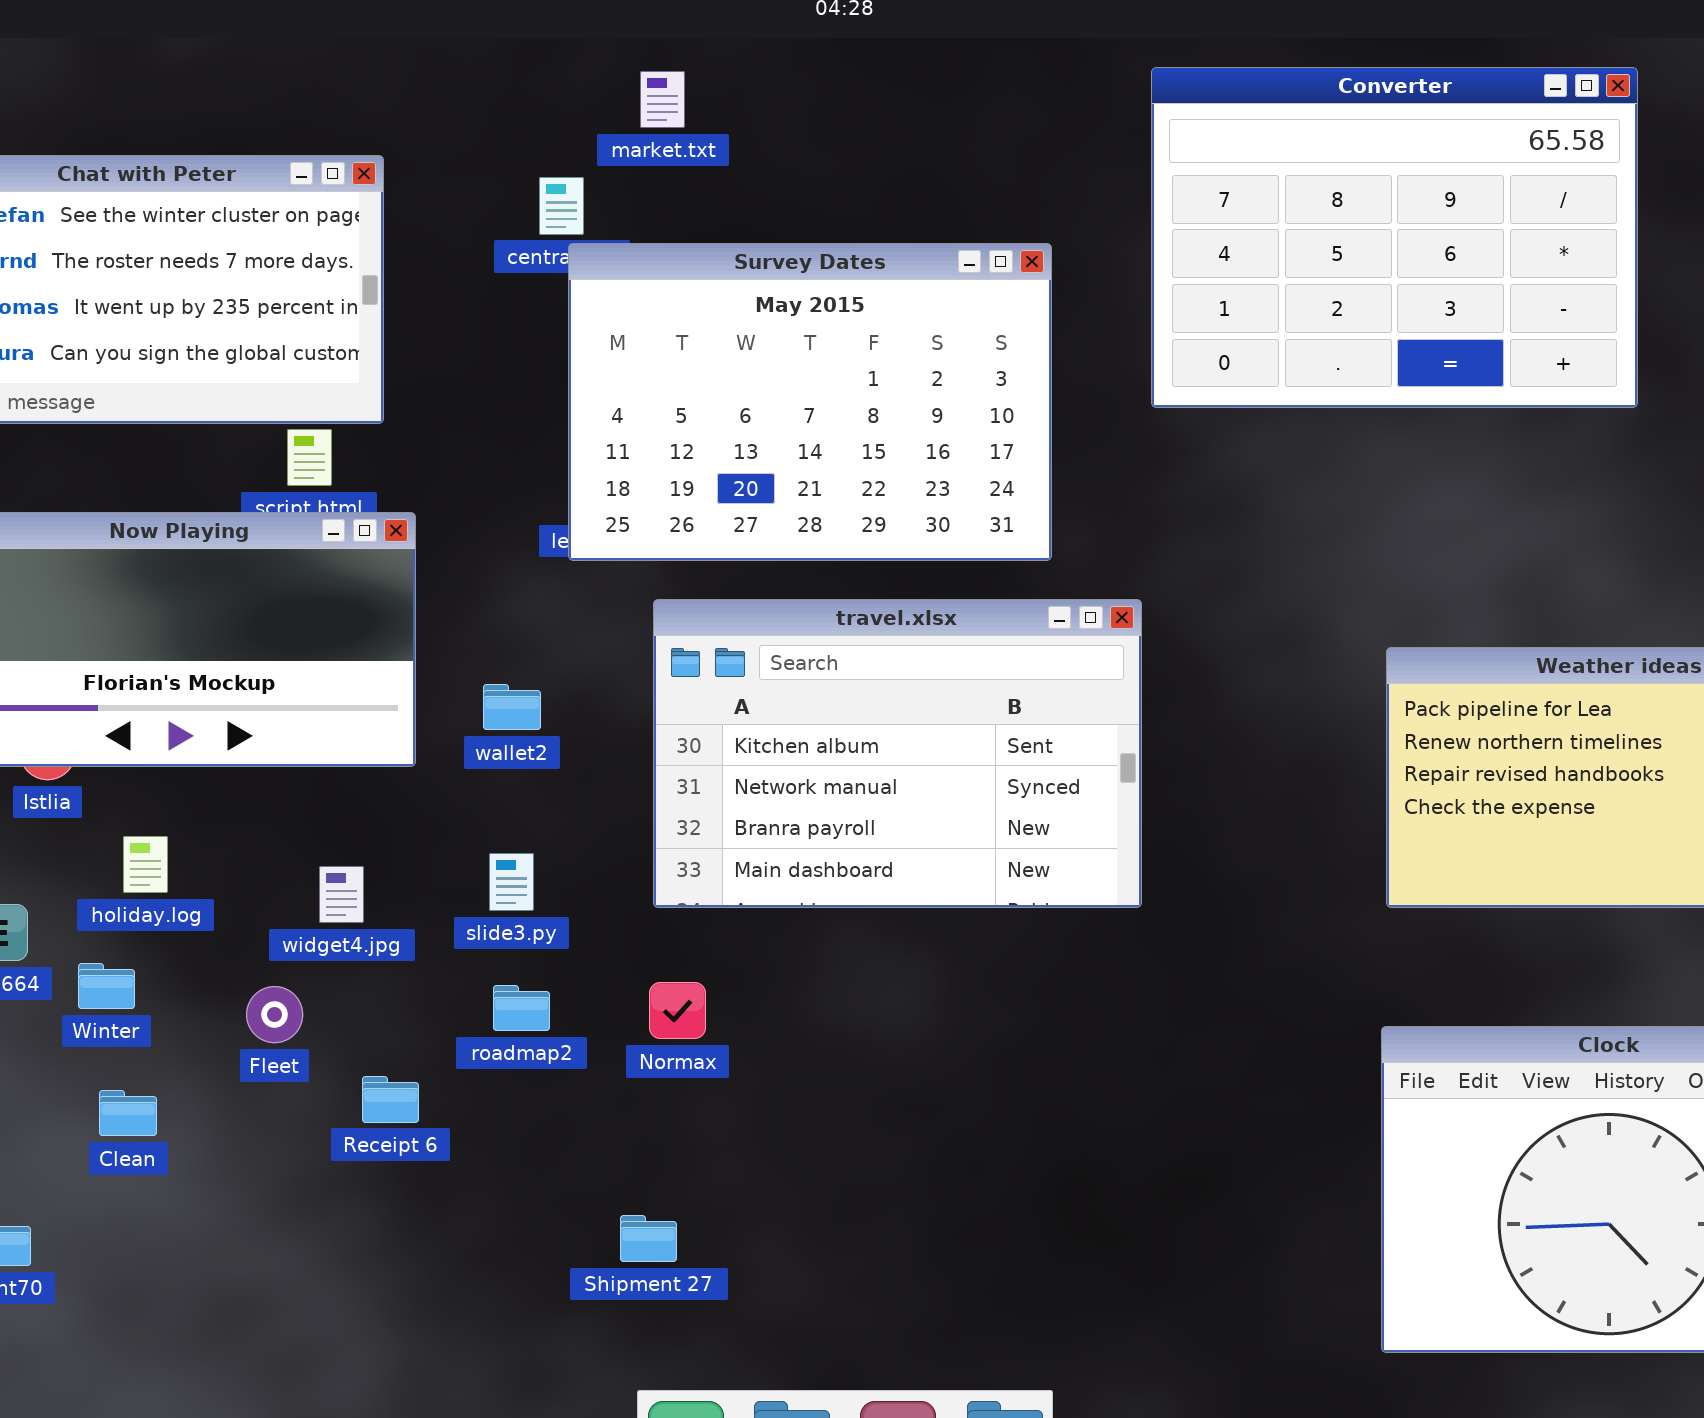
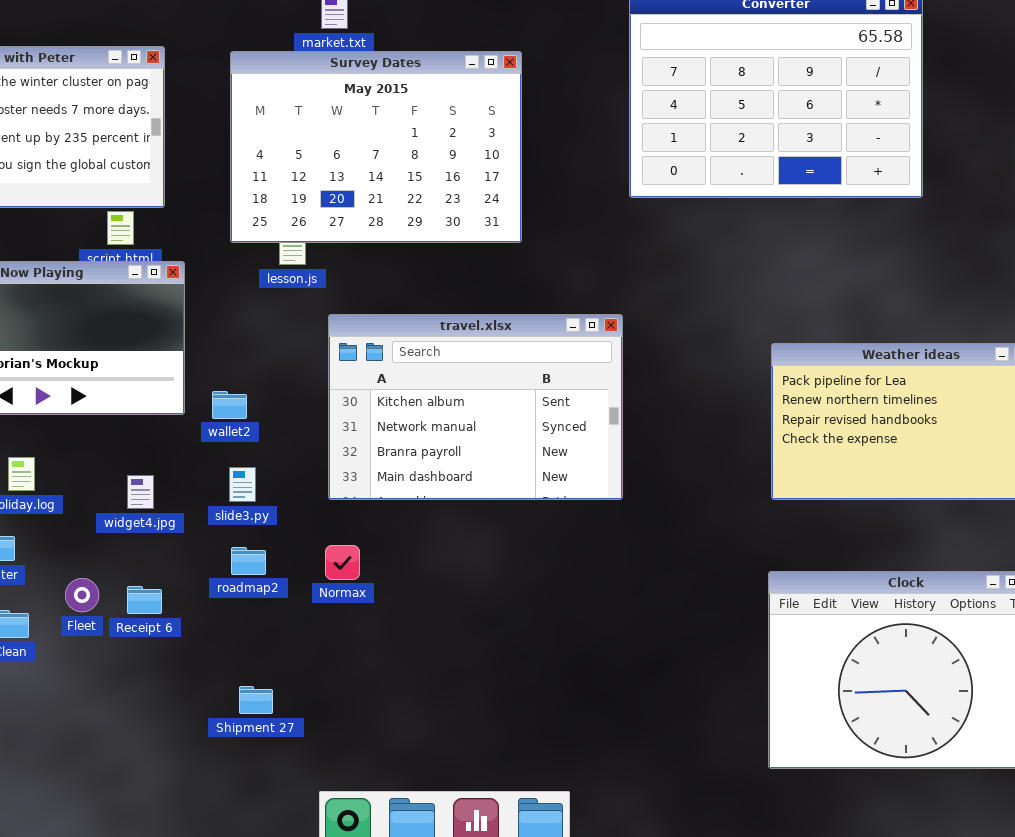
Survey Dates: [568,243,1052,561] -> [230,51,522,243], moved
wallet2: [483,684,541,730] -> [212,391,247,419], moved
Fleet: [246,986,303,1043] -> [65,578,99,612], moved
Receipt 6: [362,1076,419,1123] -> [127,586,162,614], moved
Shipment 27: [620,1215,677,1262] -> [239,686,273,714], moved

